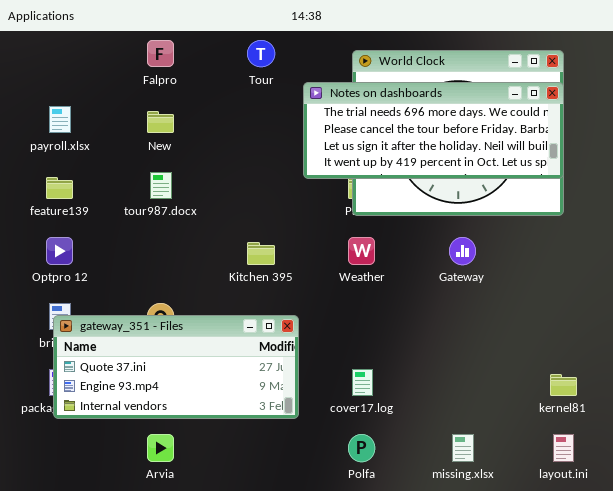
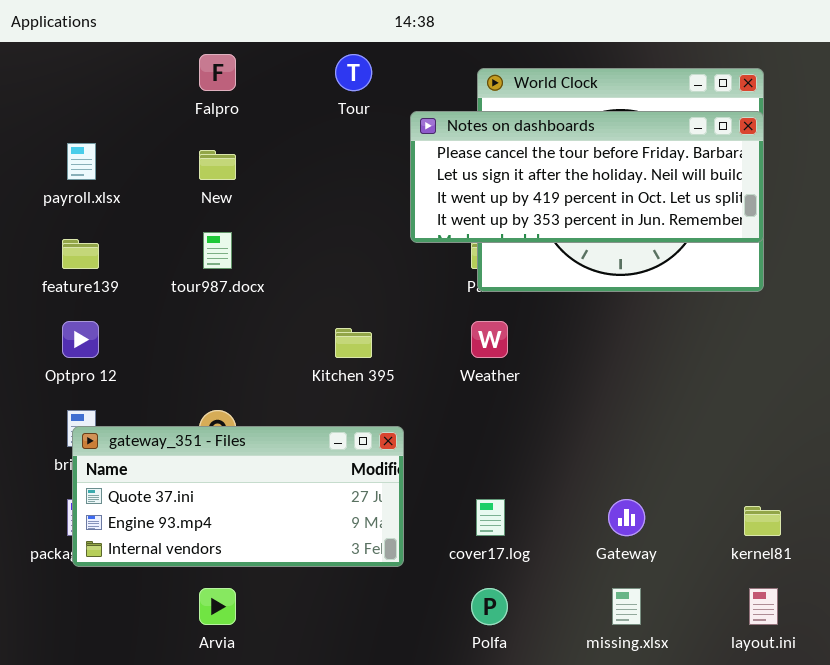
Notes on dashboards: [303,82,564,179] -> [410,111,764,243], scrolled down 1 row
Gateway: [449,237,476,265] -> [608,499,645,536], moved

